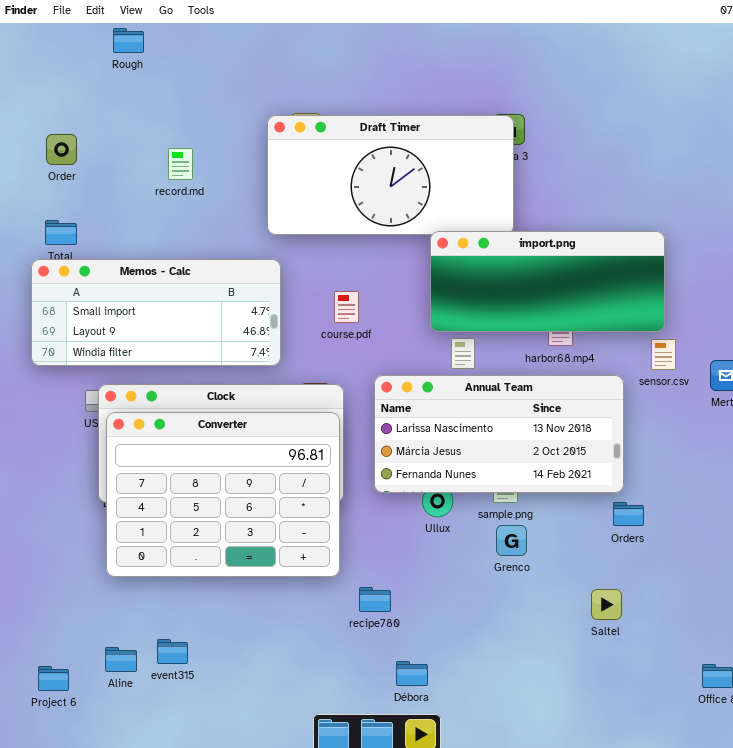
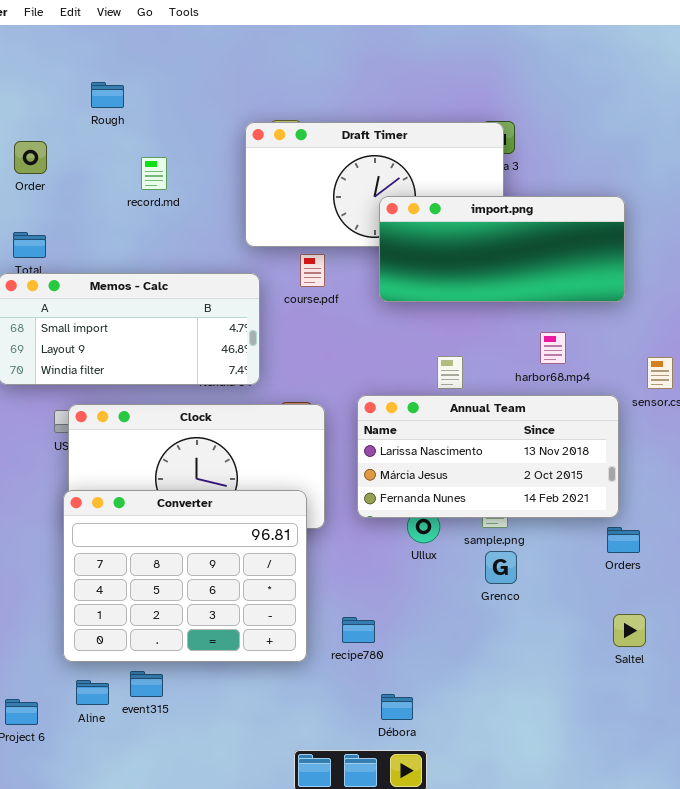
Rough: [113,28,144,53] -> [91,82,124,108], moved
import.png: [430,231,665,332] -> [379,196,625,302], moved
course.pdf: [334,291,359,323] -> [300,254,325,287], moved
Converter: [106,412,340,577] -> [63,490,307,662], moved
Saltel: [591,589,622,620] -> [613,614,646,647], moved

